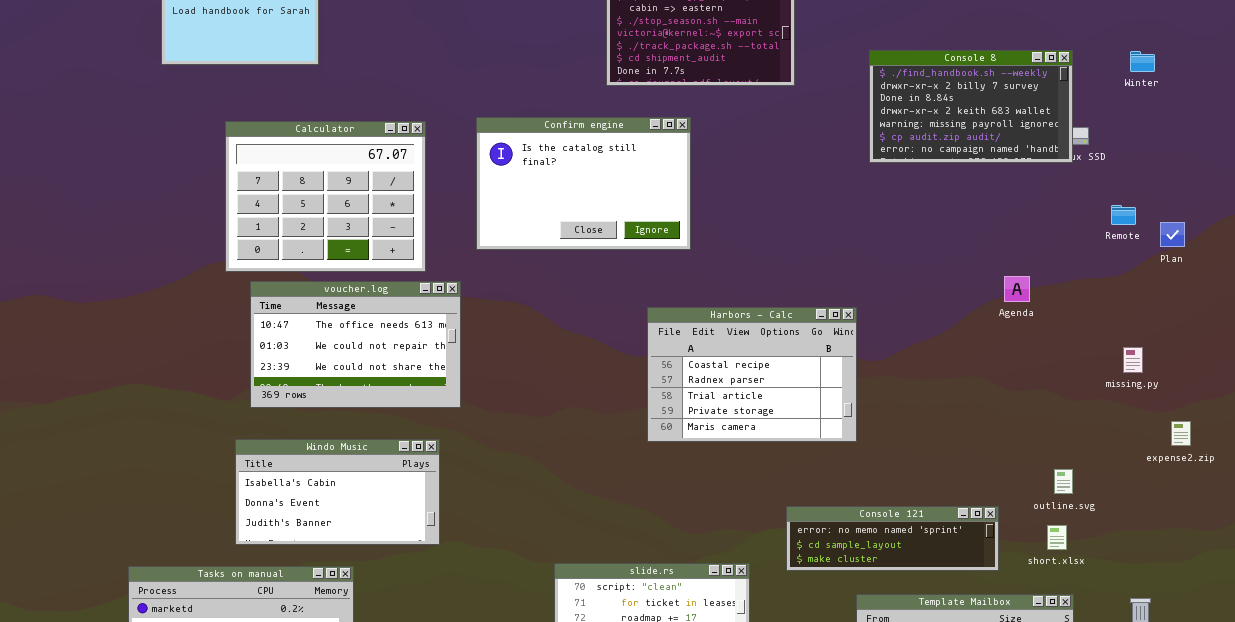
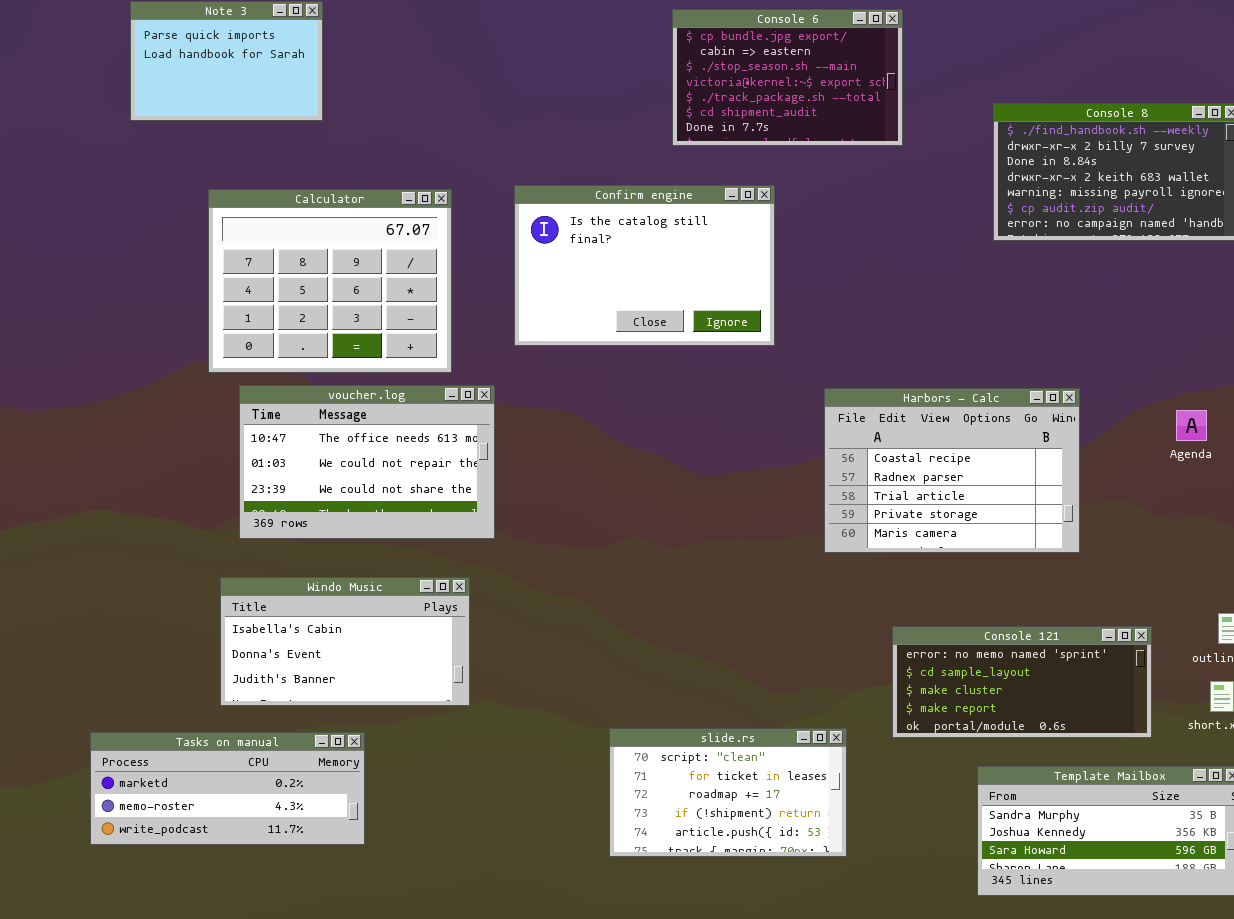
Agenda: [1004,276,1030,302] -> [1176,410,1207,441], moved
Harbors - Calc: [647,307,857,442] -> [824,388,1080,553], moved
Console 121: [786,506,999,571] -> [892,626,1152,738], resized

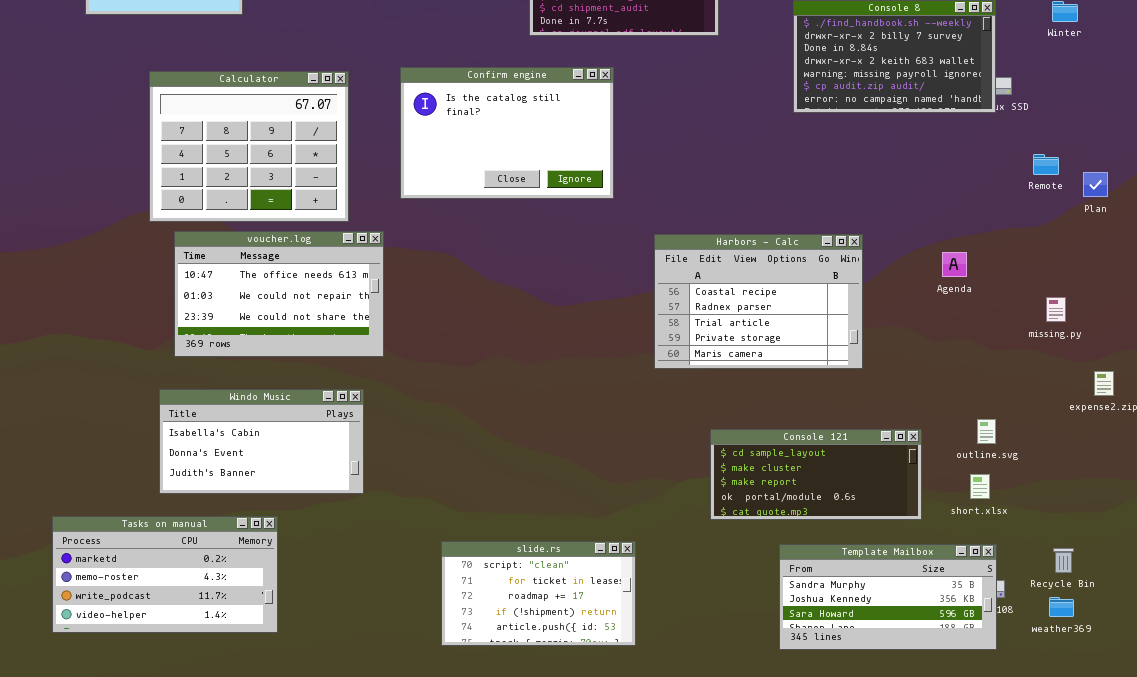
Console 121: [892,626,1152,738] -> [710,429,922,520], scrolled down 1 row
slide.rs: [609,728,847,857] -> [441,541,636,646], moved
Tasks on manual: [90,732,365,845] -> [52,516,278,633], resized

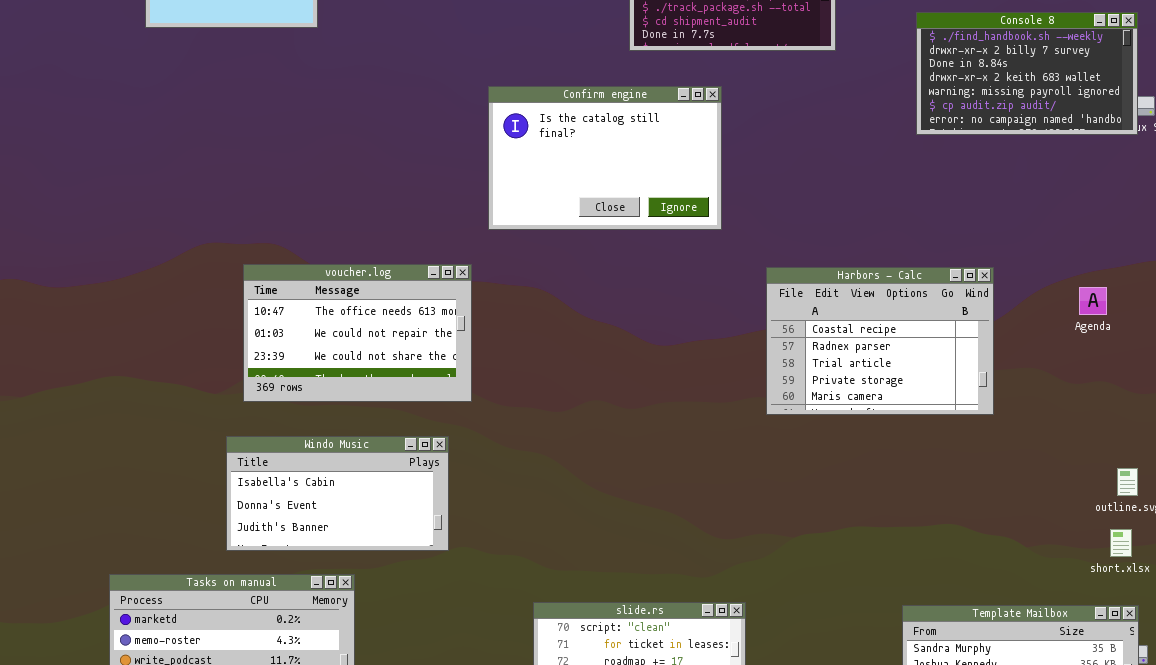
Calculator: [149,71,349,222] -> none, closed
Console 121: [710,429,922,520] -> none, closed

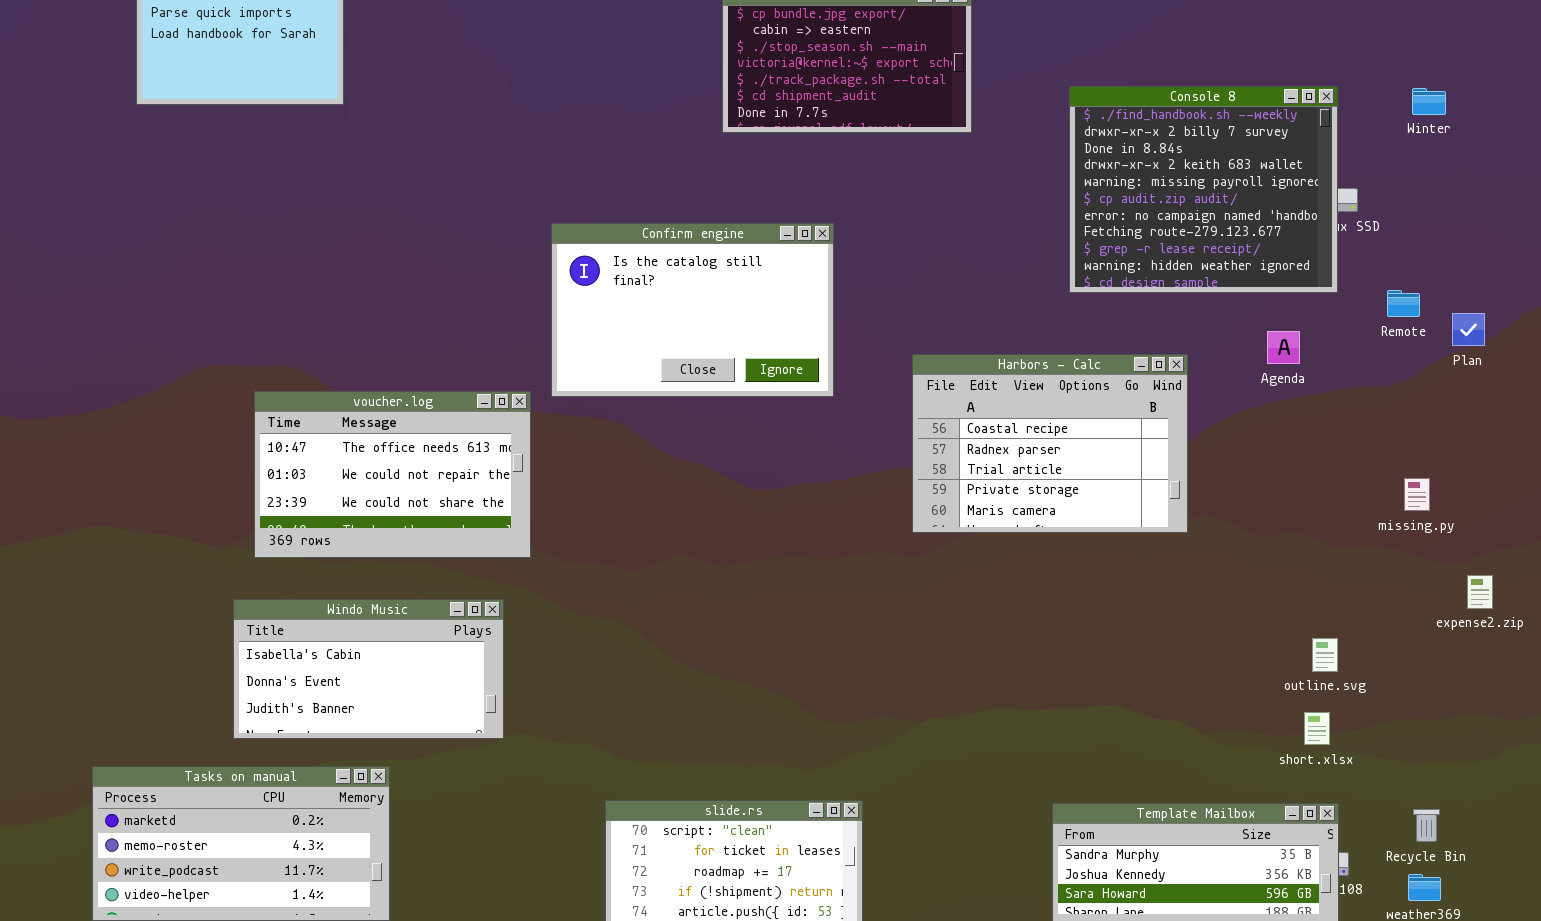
Console 8: [916,12,1138,135] -> [1069,86,1338,293], resized
Confirm engine: [488,86,722,230] -> [551,223,834,397], moved
Harbors - Calc: [766,267,994,415] -> [912,354,1188,533], moved
Agenda: [1079,287,1107,315] -> [1267,331,1300,364], moved

